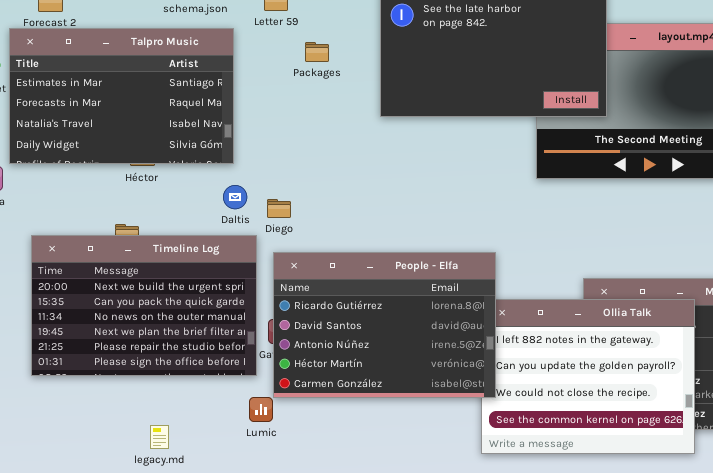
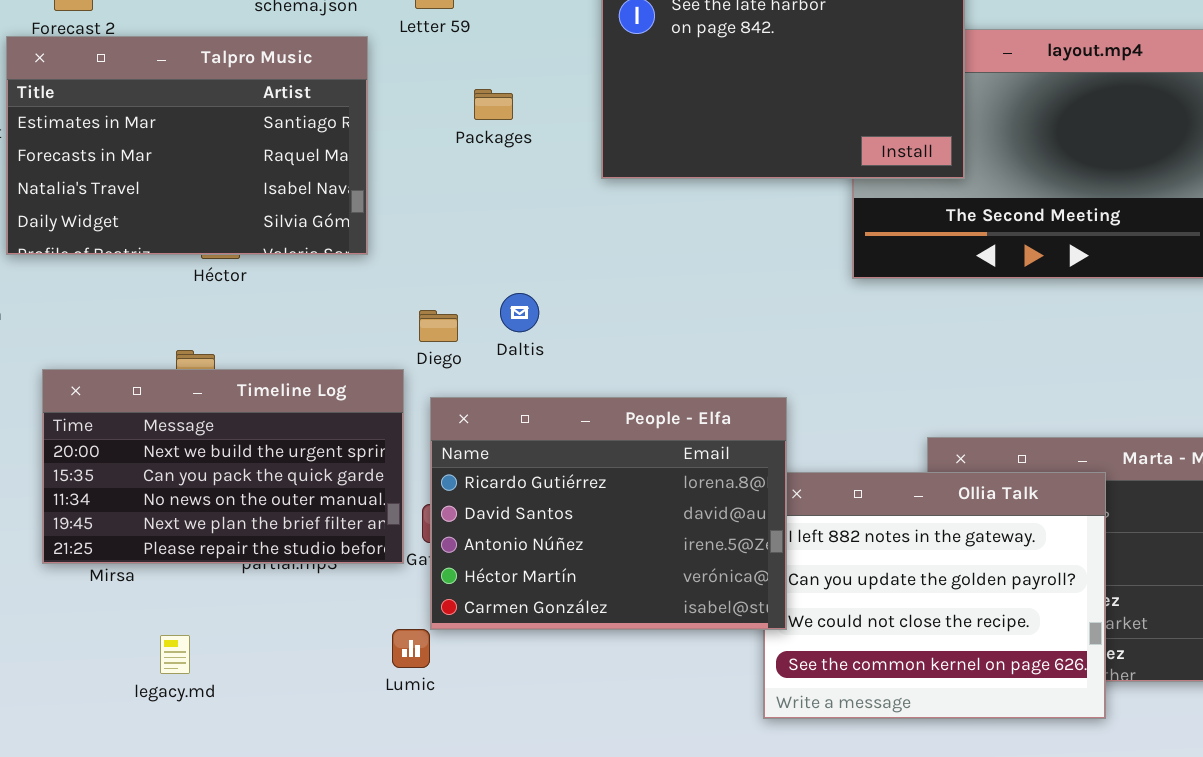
Packages: [305,42,329,62] -> [474,89,513,120], moved
Daltis: [223,185,247,209] -> [500,293,539,332], moved
Timeline Log: [31,235,257,376] -> [42,369,404,564], resized
legacy.md: [150,425,169,449] -> [160,635,190,674], moved

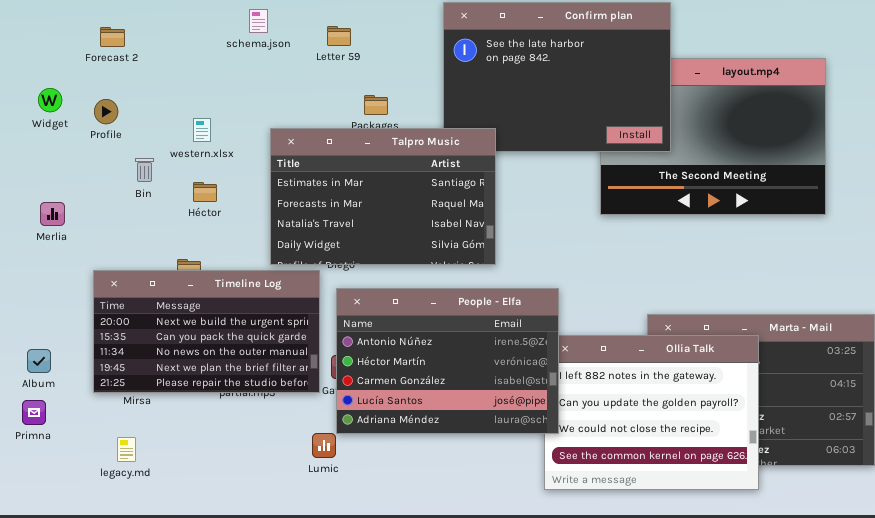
Talpro Music: [6,36,368,255] -> [270,128,496,265], moved
People - Elfa: [430,397,787,630] -> [336,288,559,434], scrolled down 2 rows
legacy.md: [160,635,190,674] -> [117,437,136,462], moved

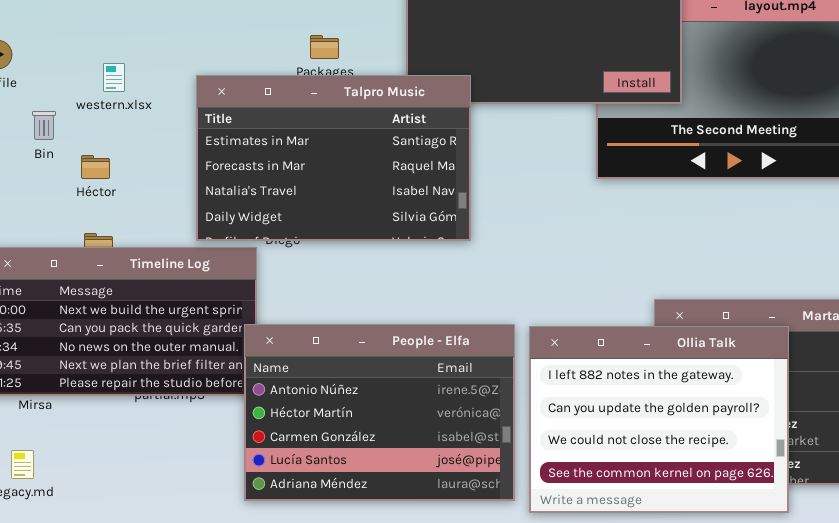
Héctor: [193,182,217,202] -> [81,155,110,179], moved
People - Elfa: [336,288,559,434] -> [244,324,515,501], moved

